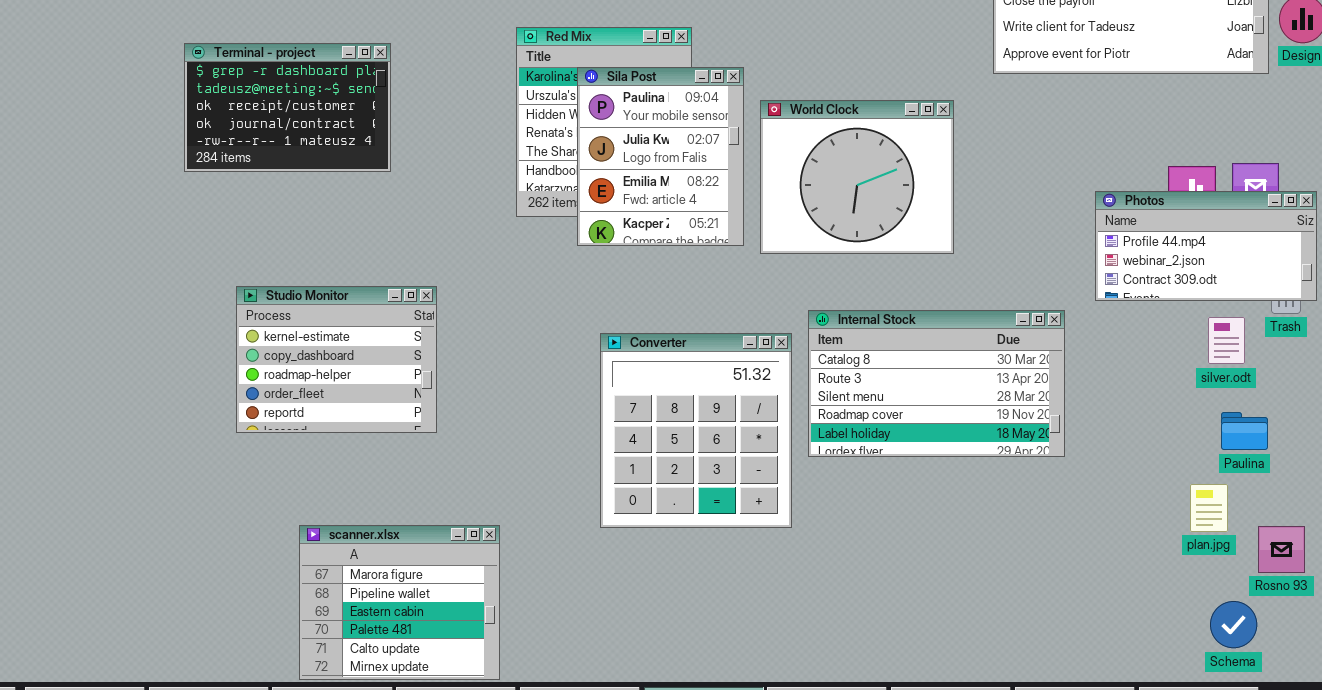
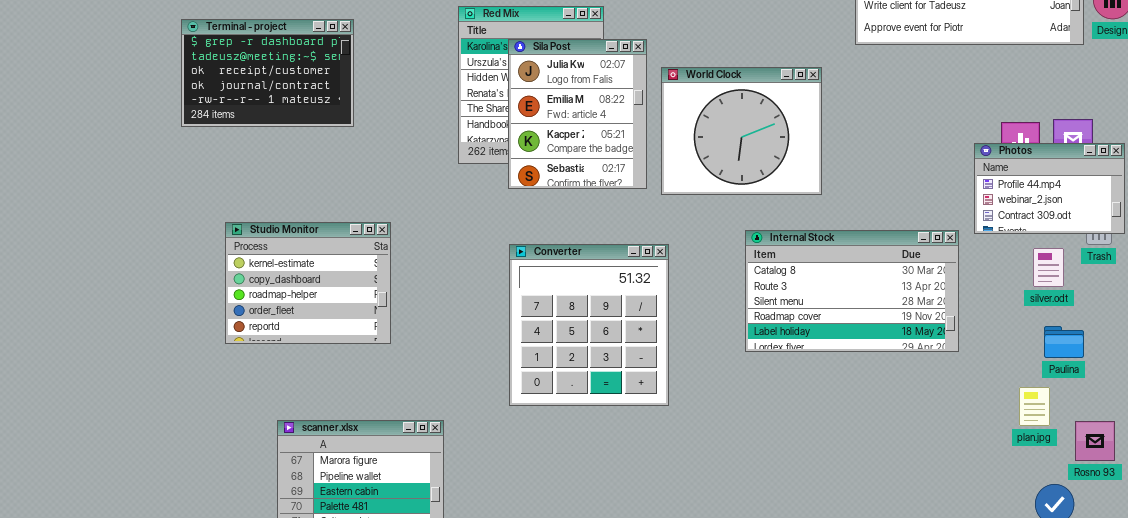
Sila Post: [577,67,744,246] -> [508,39,647,189], scrolled down 1 row
Photos: [1095,191,1317,301] -> [974,143,1125,234], resized
Internal Stock: [808,310,1065,457] -> [745,230,959,352], moved
Converter: [600,333,792,528] -> [509,244,669,406], moved

